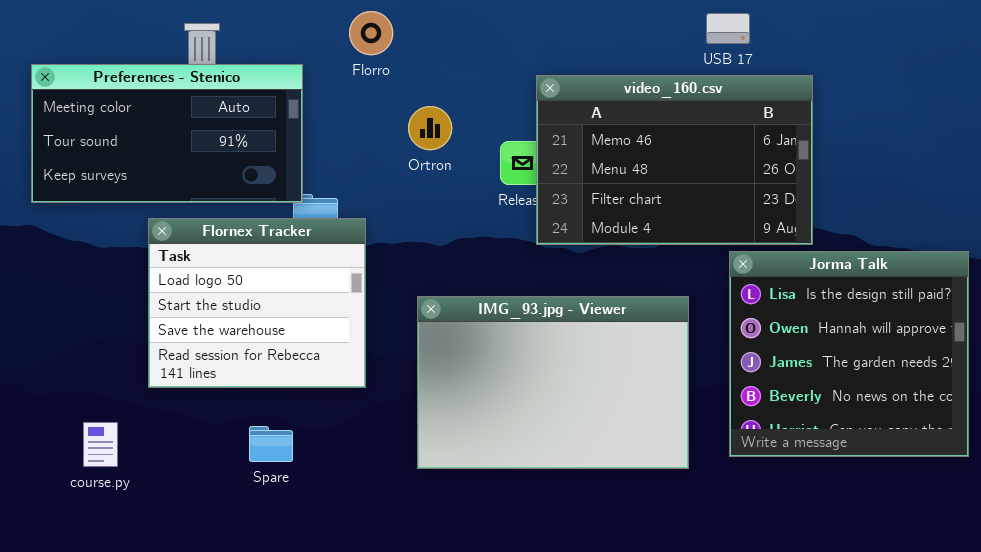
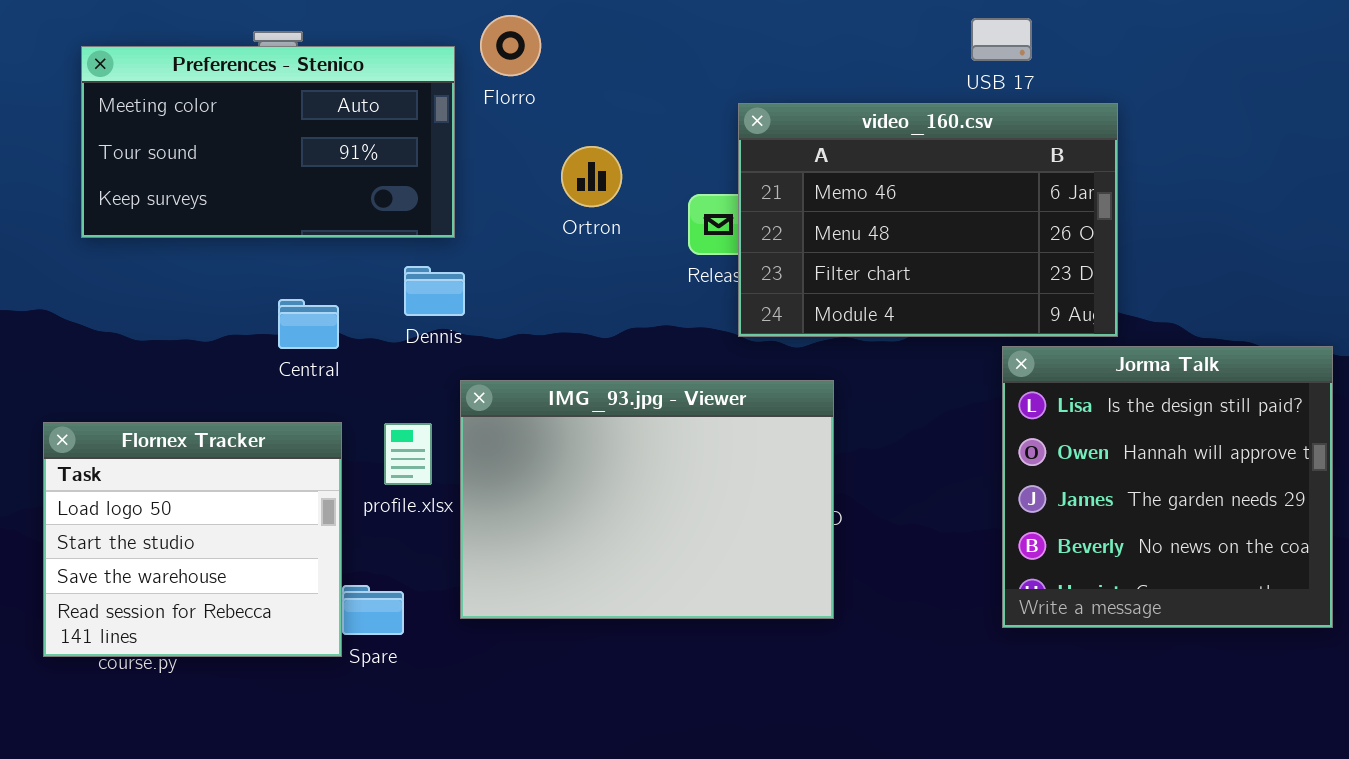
Preferences - Stenico: [31,64,303,203] -> [81,46,455,238], moved
Flornex Tracker: [148,218,366,388] -> [43,422,342,657], moved
IMG_93.jpg - Viewer: [417,296,689,469] -> [460,380,834,619], moved

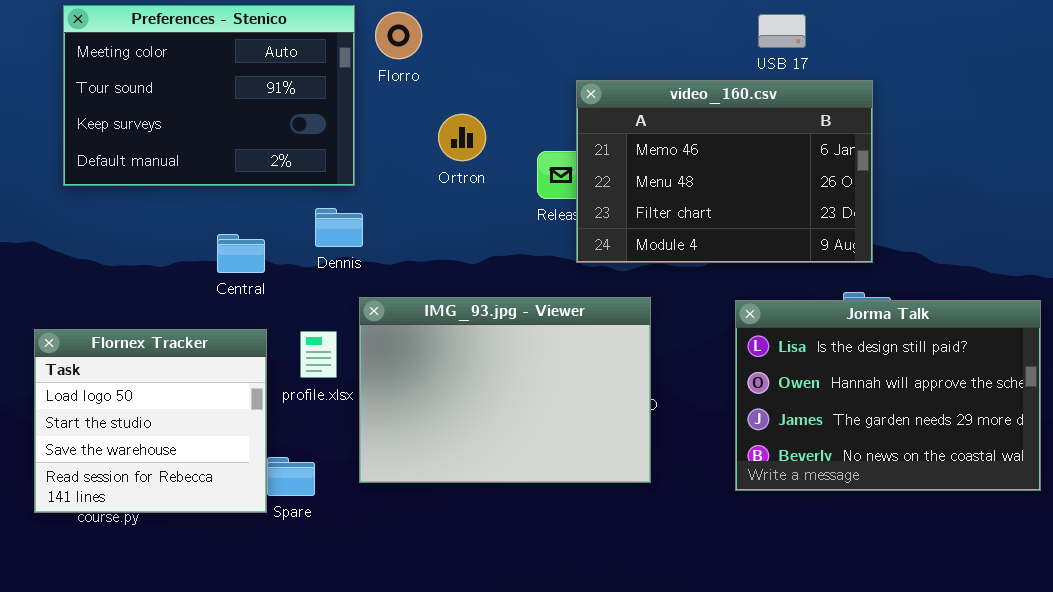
Preferences - Stenico: [81,46,455,238] -> [63,5,355,186], resized
Jorma Talk: [1002,346,1333,628] -> [735,300,1041,491], resized

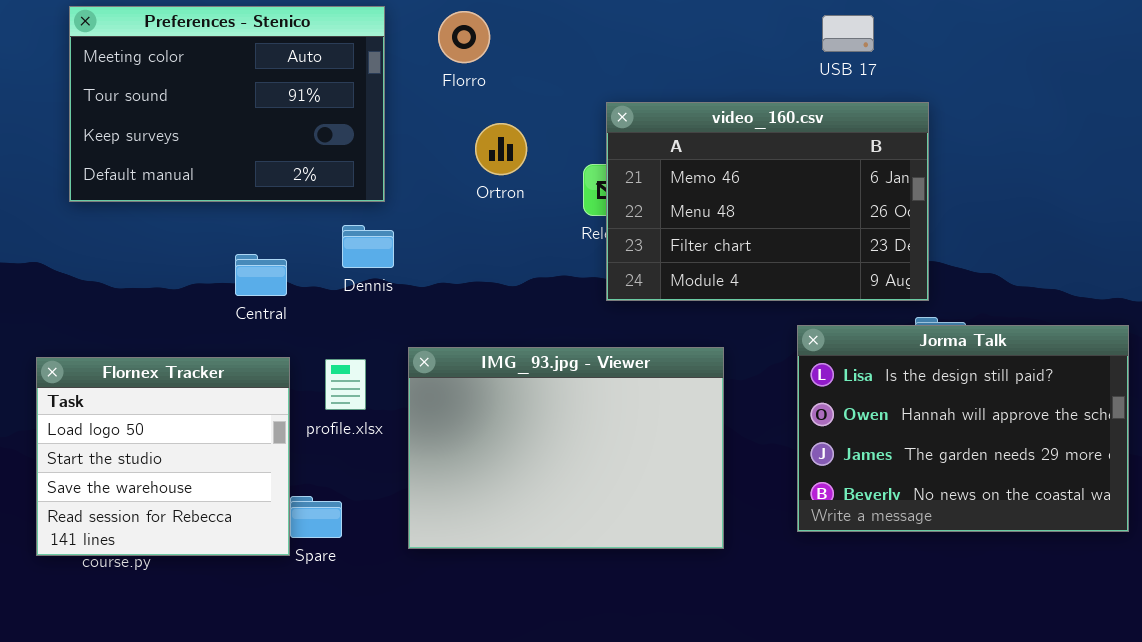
Florro: [375,12,422,59] -> [438,11,490,63], moved
video_160.csv: [576,80,873,263] -> [606,102,929,301], moved
IMG_93.jpg - Viewer: [359,297,651,483] -> [408,347,724,549], moved

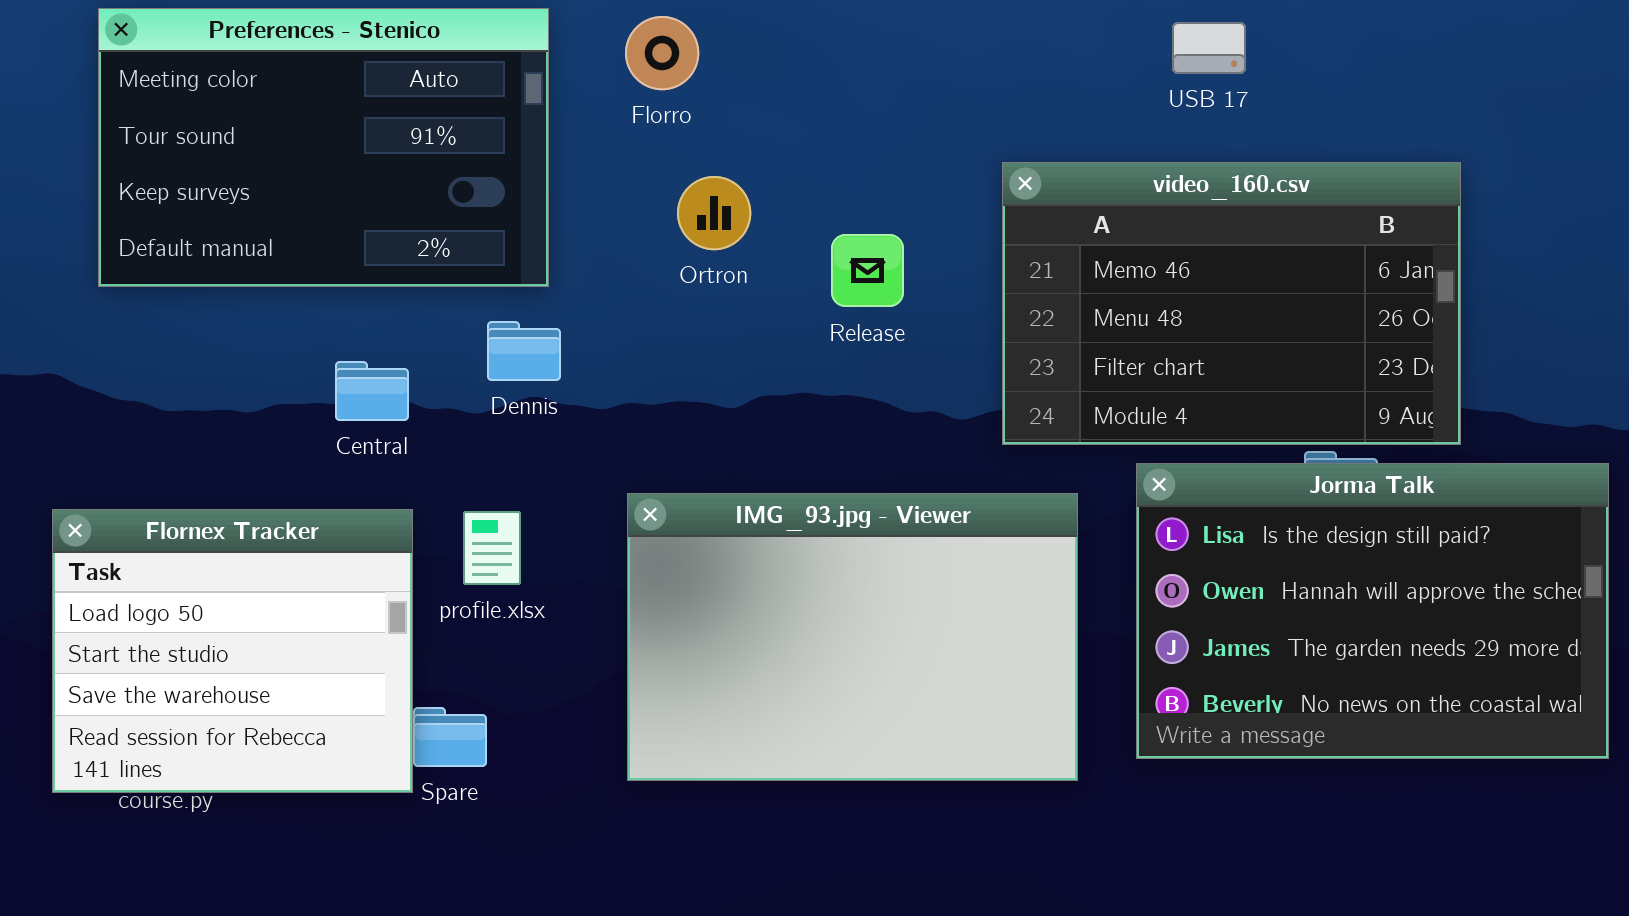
video_160.csv: [606,102,929,301] -> [1002,162,1461,445], moved
IMG_93.jpg - Viewer: [408,347,724,549] -> [627,493,1078,781], moved

